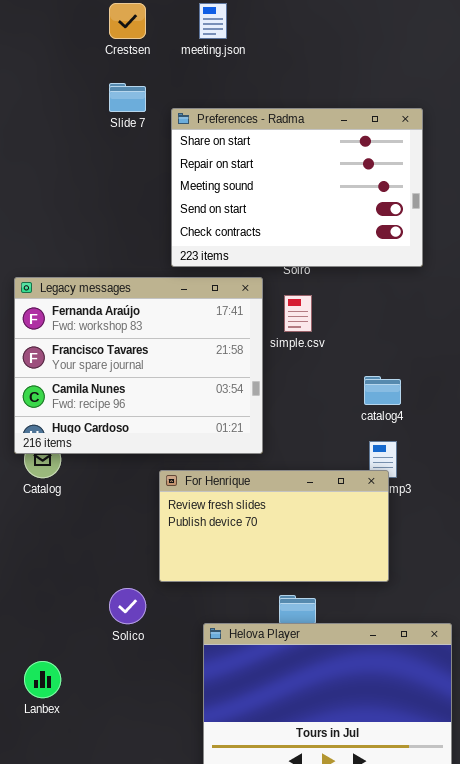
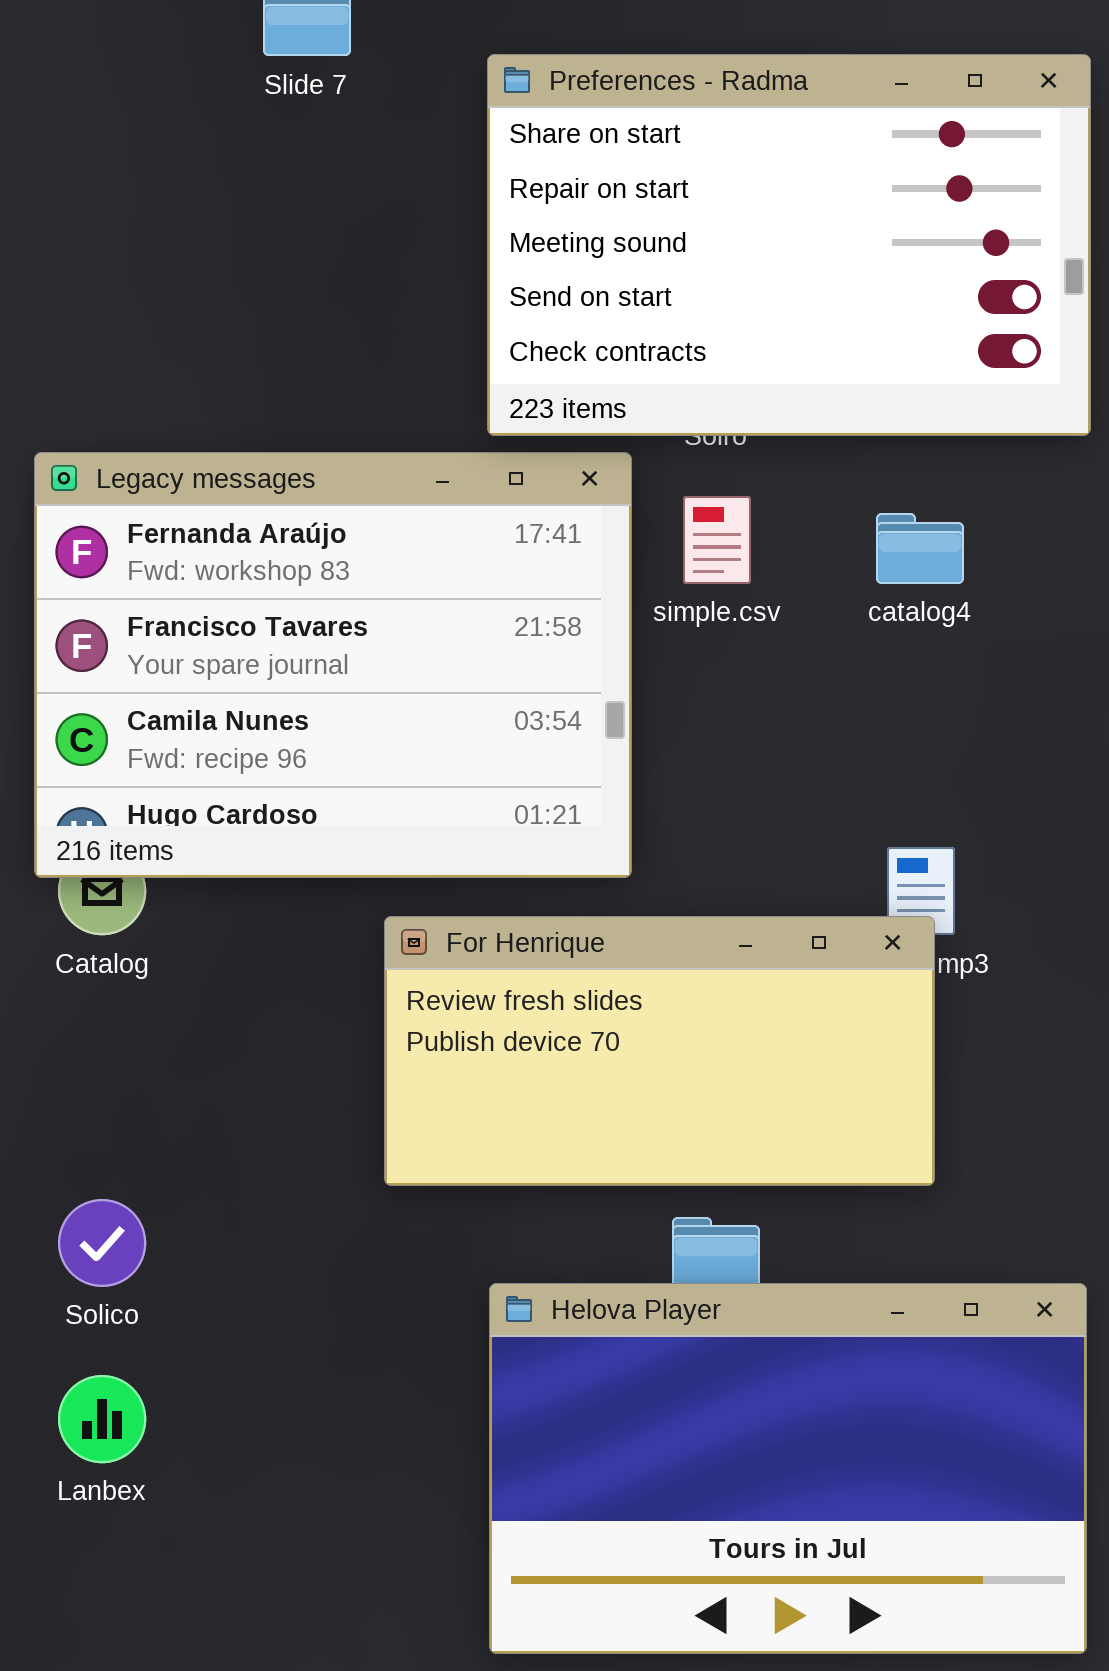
Preferences - Radma: [171,108,423,267] -> [487,54,1091,436], moved
catalog4: [364,376,401,405] -> [876,513,964,584], moved
Solico: [109,588,146,624] -> [58,1199,146,1287], moved

